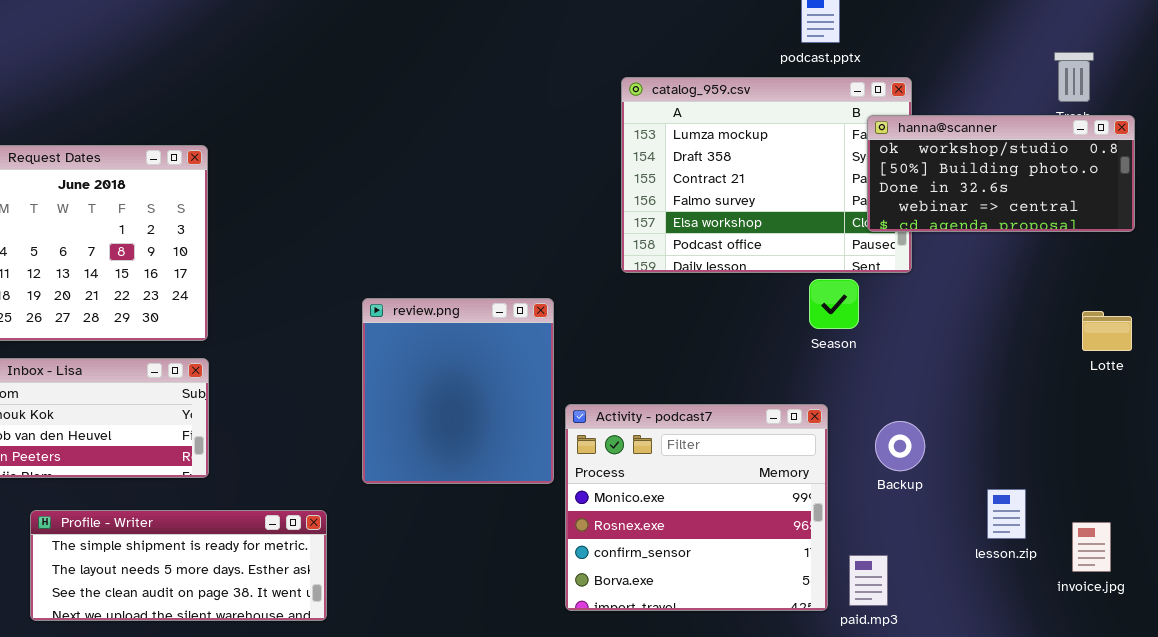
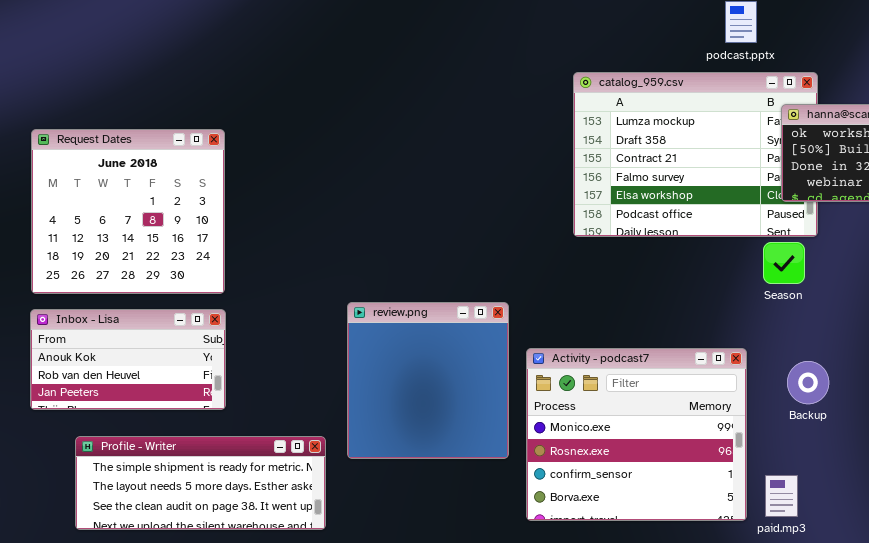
Season: [809,279,859,329] -> [763,242,805,284], moved
review.png: [362,298,554,484] -> [347,302,509,459], moved

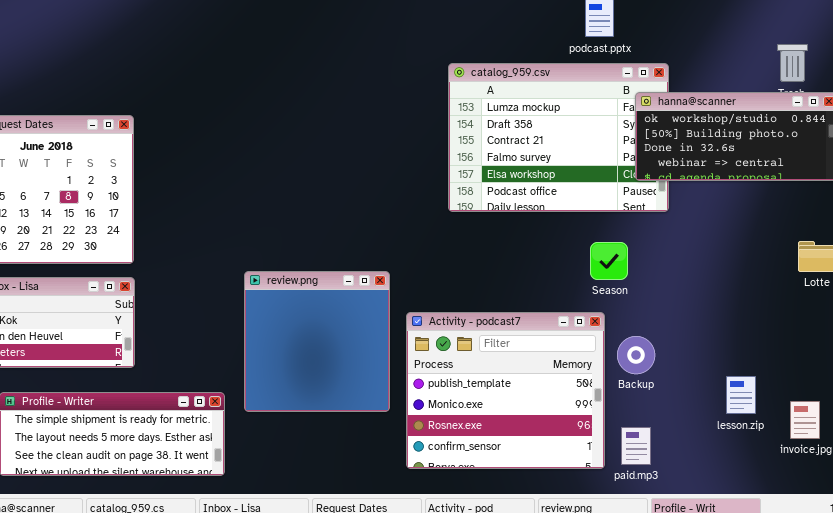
Season: [763,242,805,284] -> [590,242,628,280], moved
Activity - podcast7: [526,348,747,521] -> [406,312,605,469], scrolled up 1 row
Backup: [787,361,829,404] -> [617,336,655,374], moved

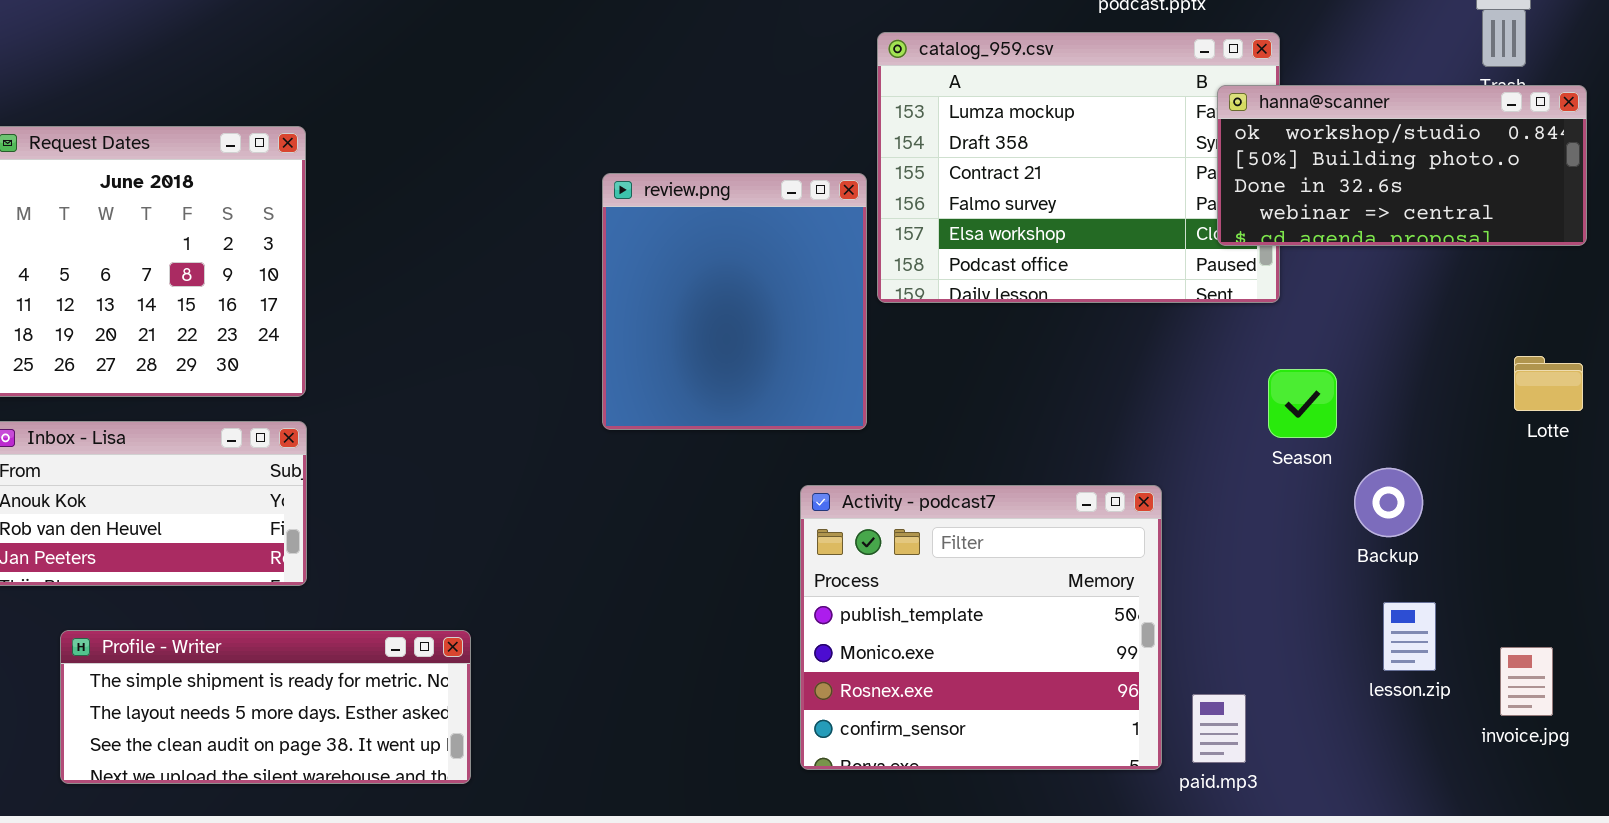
Season: [590,242,628,280] -> [1268,369,1337,438], moved
review.png: [244,271,390,412] -> [602,173,867,430], moved
Backup: [617,336,655,374] -> [1354,468,1423,537], moved

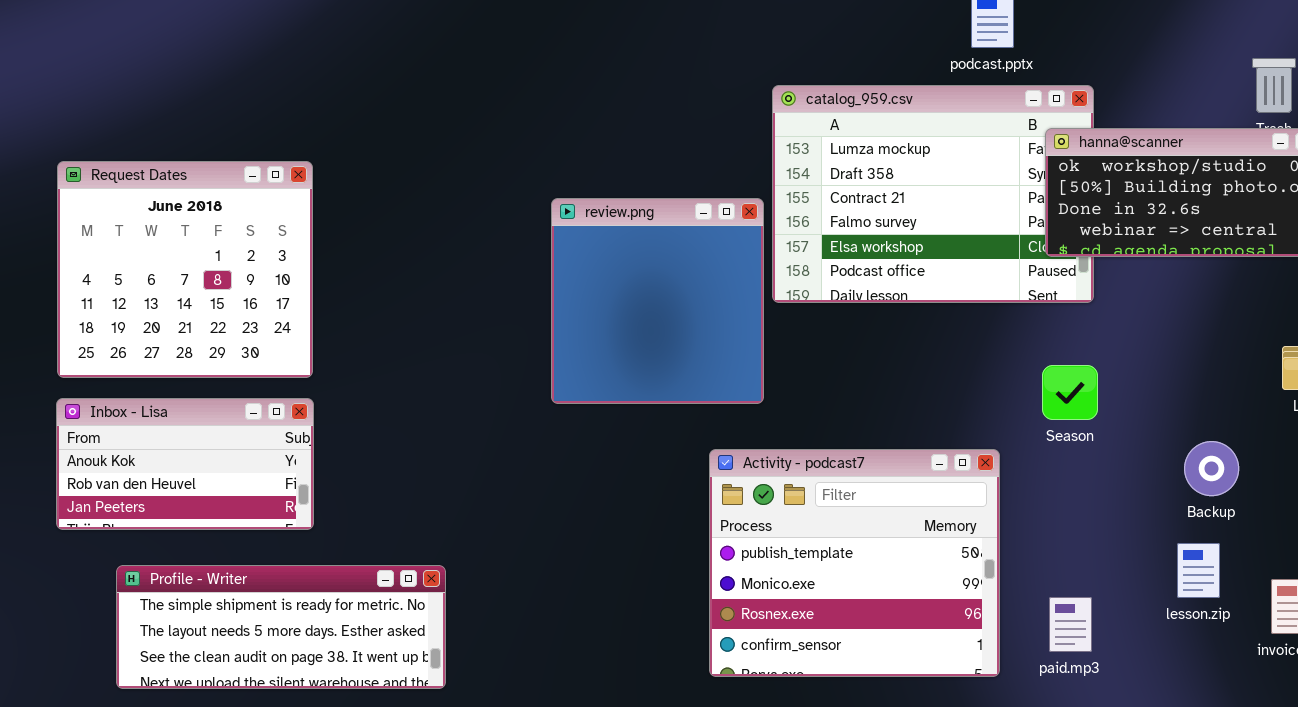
Season: [1268,369,1337,438] -> [1042,365,1098,420], moved
Backup: [1354,468,1423,537] -> [1184,441,1239,496], moved
paid.mp3: [1192,694,1246,763] -> [1049,597,1092,652], moved

